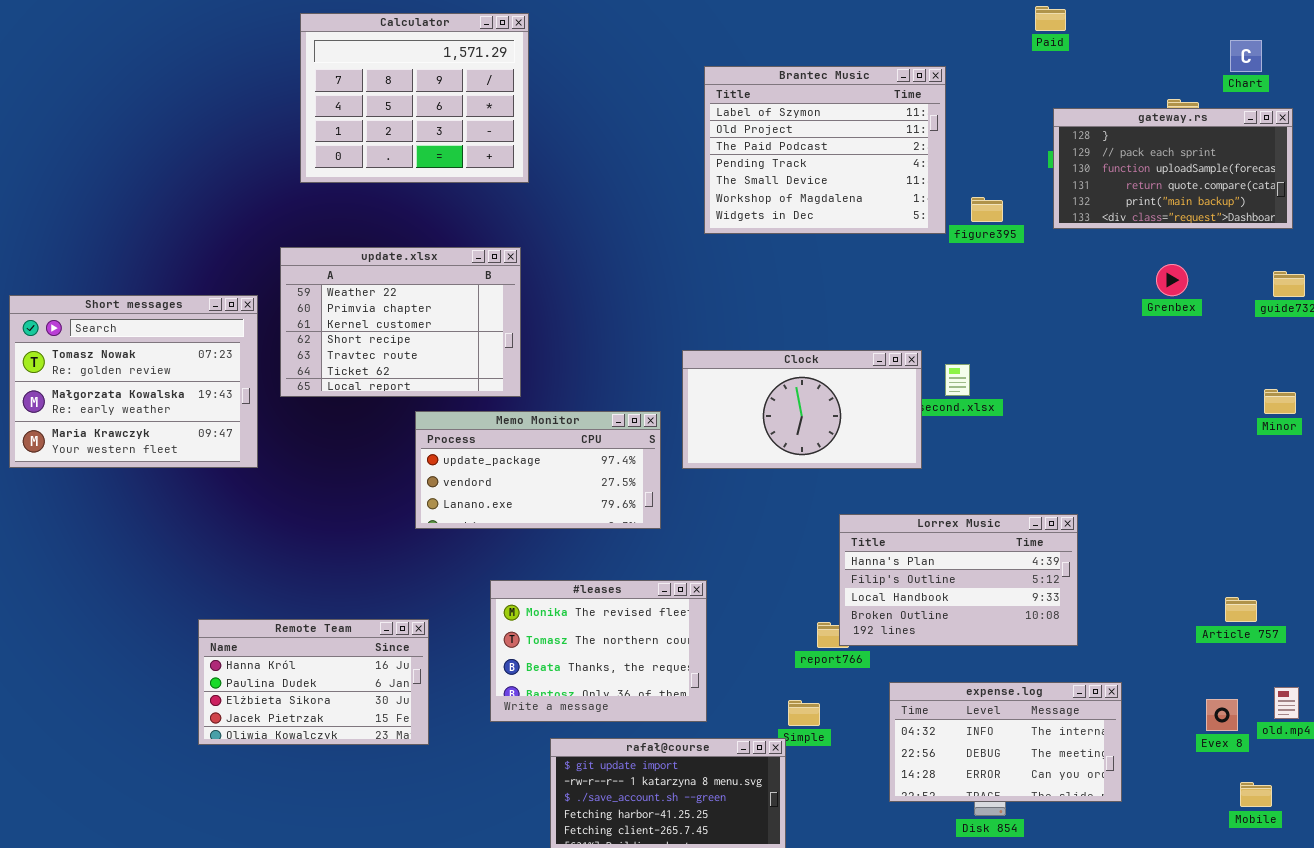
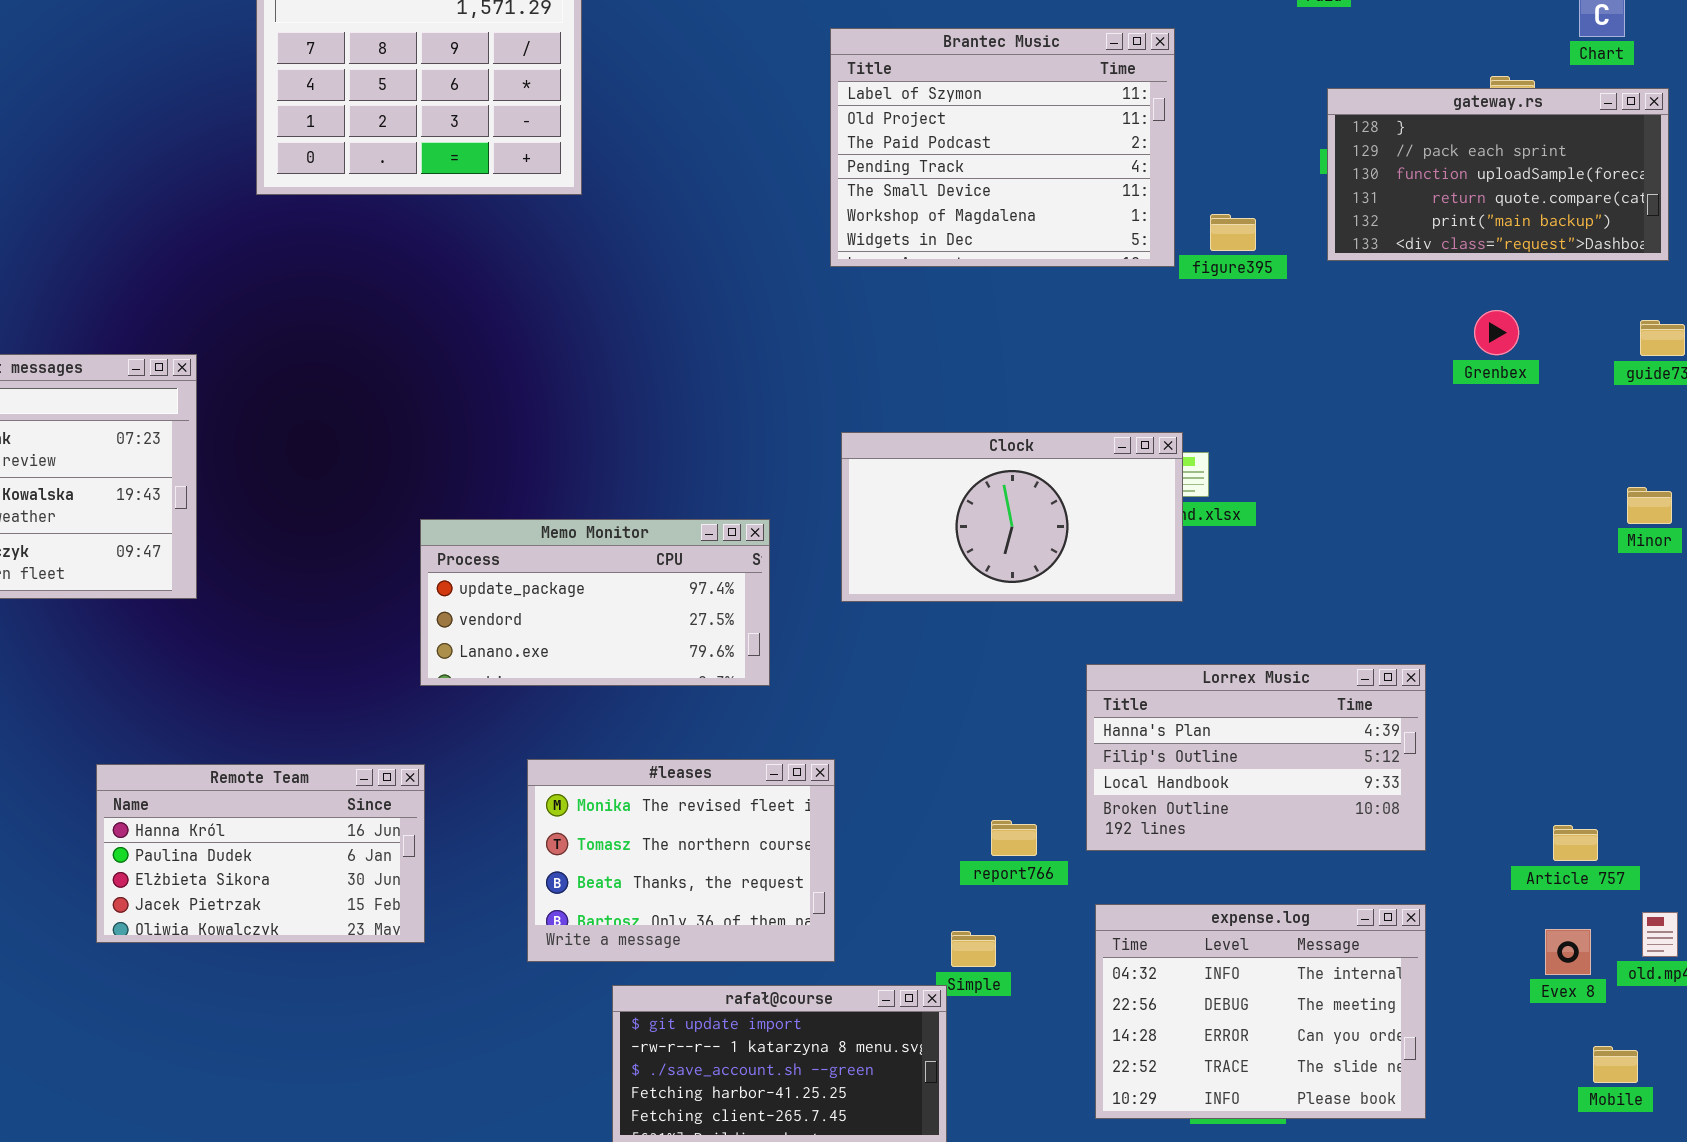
update.xlsx: [280,247,521,397] -> none, closed
Clock: [682,350,922,469] -> [841,432,1183,602], moved
Lorrex Music: [839,514,1078,646] -> [1086,664,1426,851], moved
Article 757: [1225,597,1257,622] -> [1553,825,1598,861], moved
Remote Team: [198,619,429,745] -> [96,764,425,943], moved
expense.log: [889,682,1122,802] -> [1095,904,1426,1119], resized

